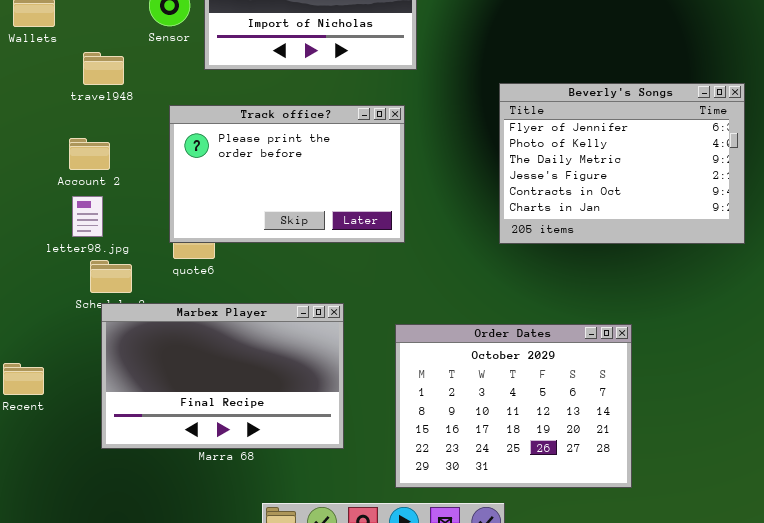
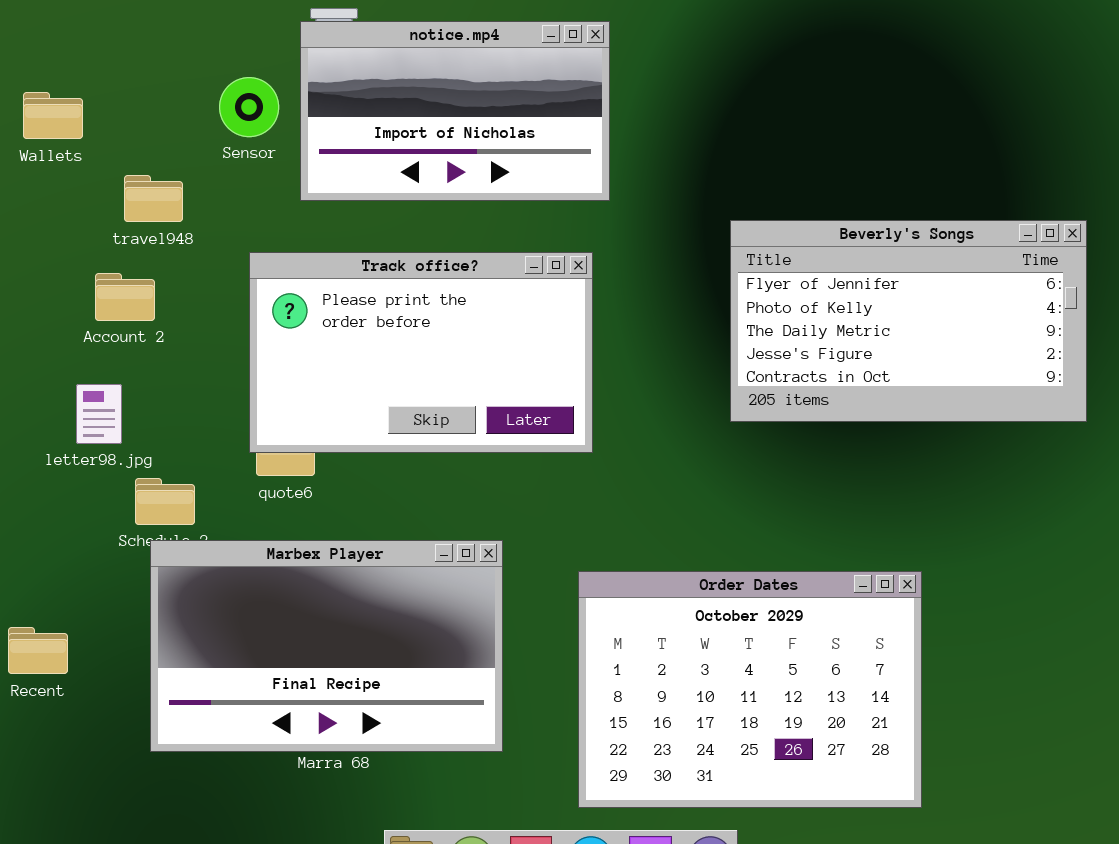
Beverly's Songs: [499,83,745,244] -> [730,220,1087,422], resized
Account 2: [69,138,110,170] -> [95,273,155,321], moved
letter98.jpg: [72,196,103,237] -> [76,384,122,444], moved

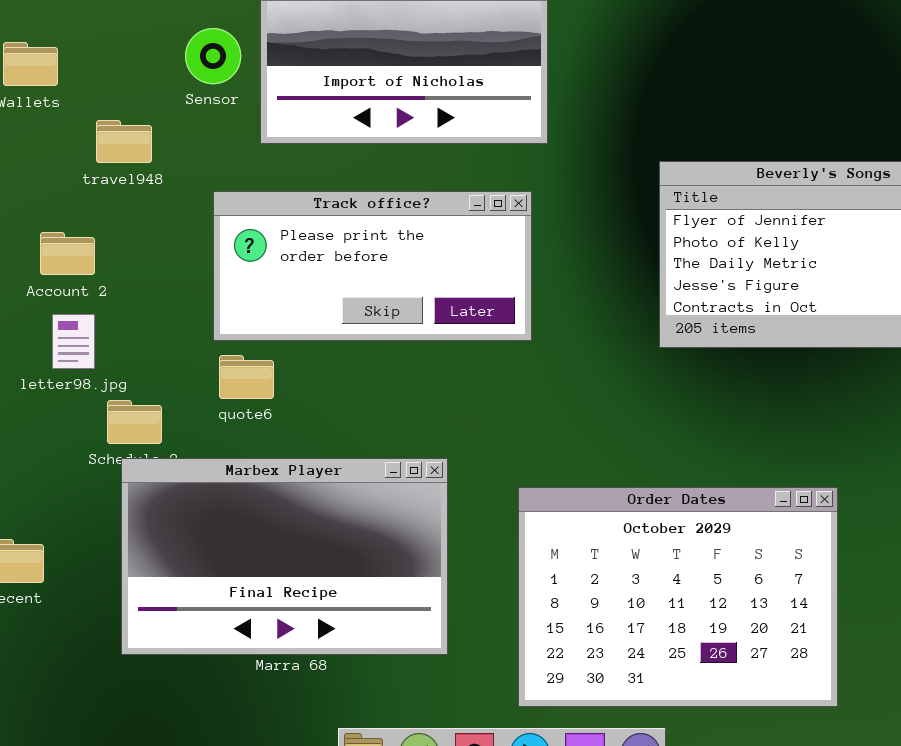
Track office?: [249,252,593,453] -> [213,191,532,341], resized
Account 2: [95,273,155,321] -> [40,232,95,275], moved

